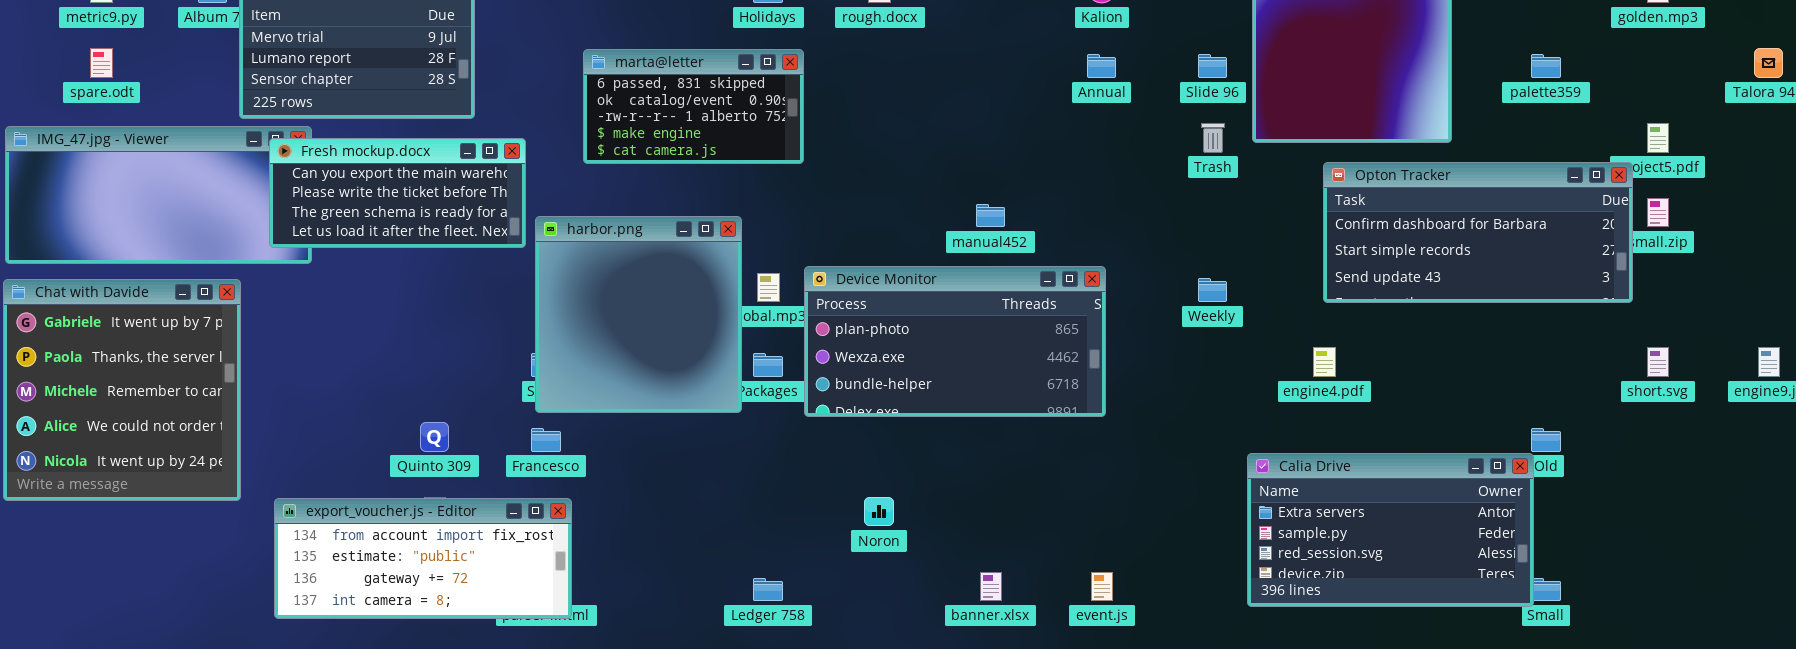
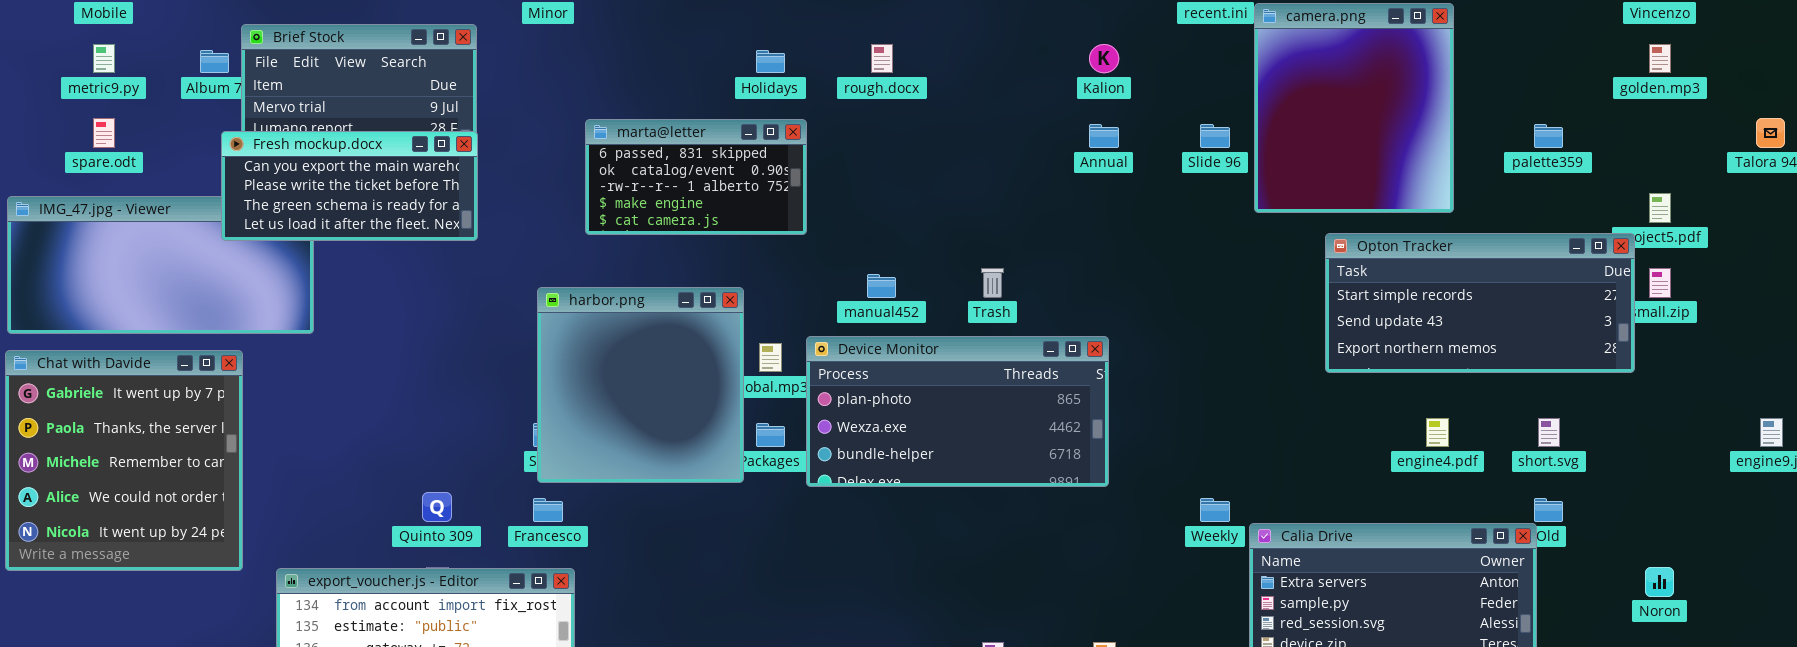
Trash: [1201,123,1225,153] -> [981,268,1004,298], moved
Fresh mockup.docx: [269,138,526,248] -> [221,131,478,241], moved
Opton Tracker: [1323,162,1633,303] -> [1325,233,1635,373], scrolled down 1 row
manual452: [976,204,1005,227] -> [867,274,896,298], moved
Weekly: [1198,278,1227,302] -> [1200,498,1230,522], moved
engine4.pdf: [1313,347,1336,377] -> [1426,418,1449,447], moved
short.svg: [1647,347,1669,377] -> [1538,418,1560,447], moved
Noron: [864,497,894,526] -> [1645,567,1674,597], moved

